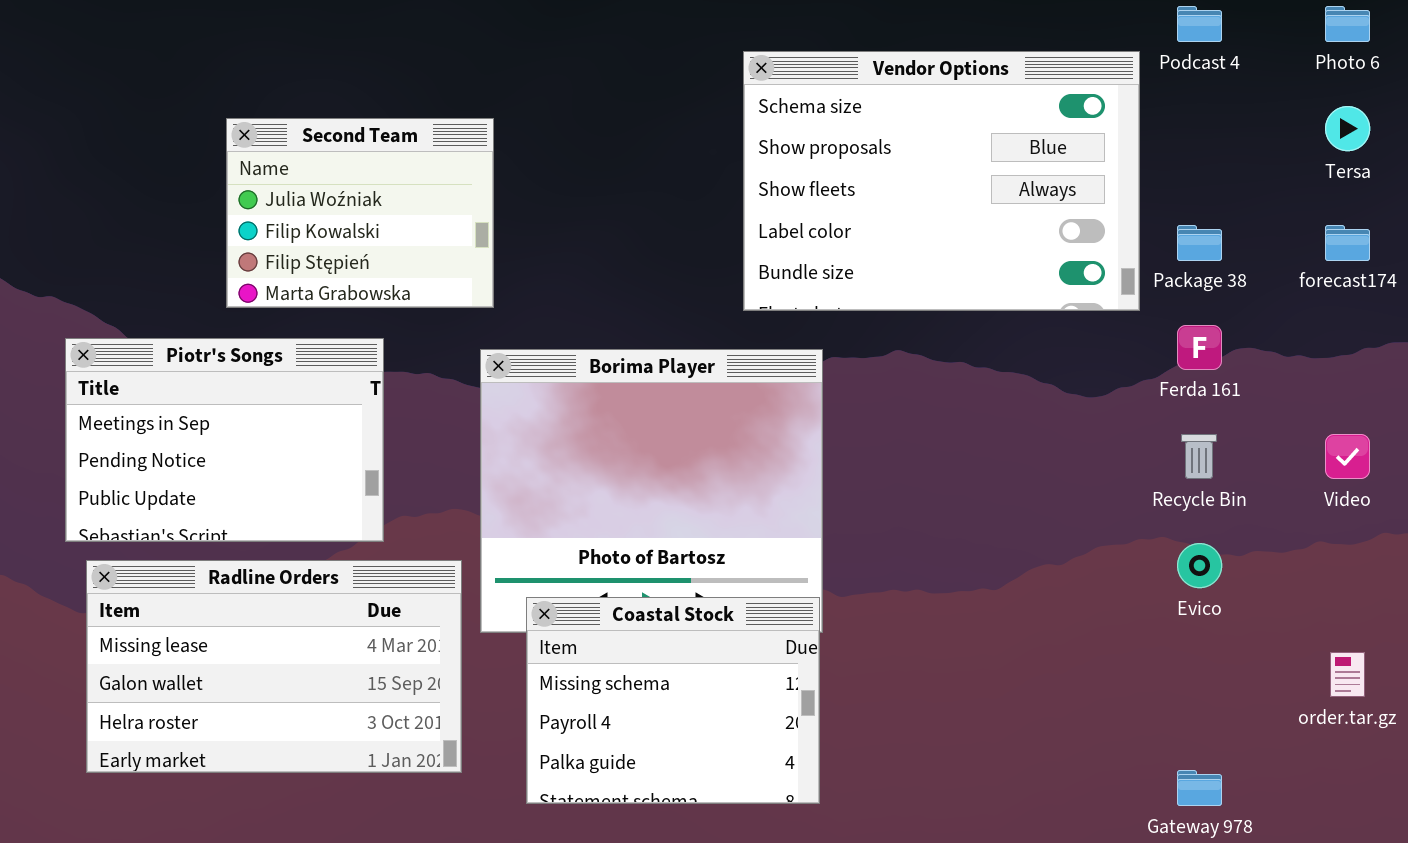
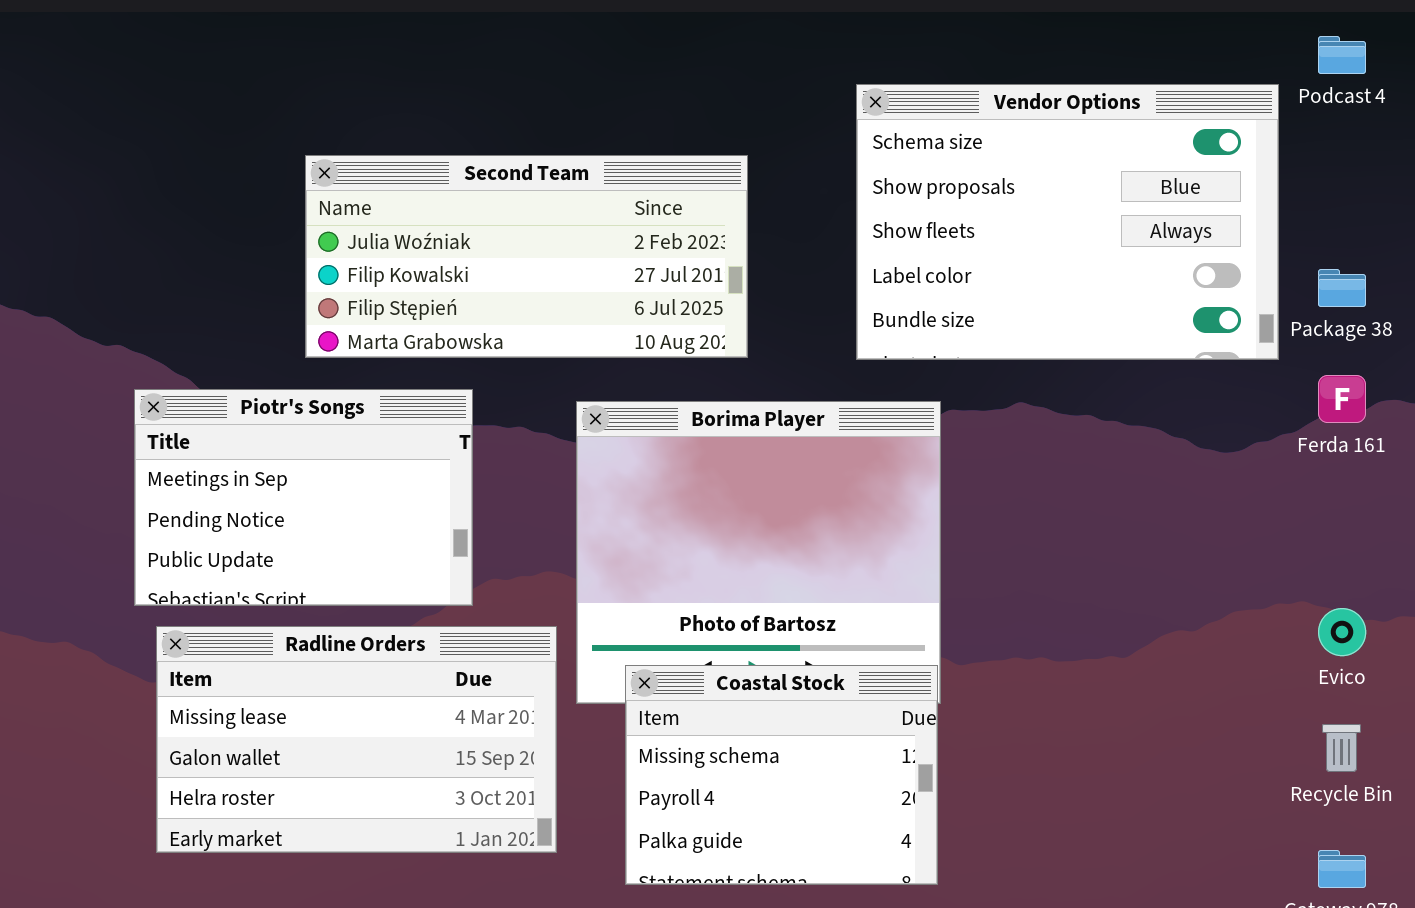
Second Team: [226,118,494,308] -> [305,155,748,358], resized
Recycle Bin: [1181,434,1217,479] -> [1322,724,1361,772], moved

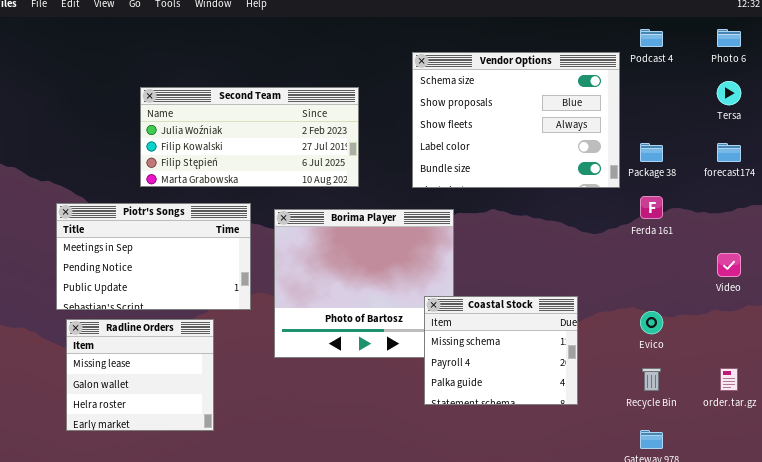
Piotr's Songs: [134,389,473,606] -> [56,203,251,310], resized
Radline Orders: [156,626,557,853] -> [66,319,214,431], resized
Coastal Stock: [625,665,938,885] -> [424,296,578,405], moved

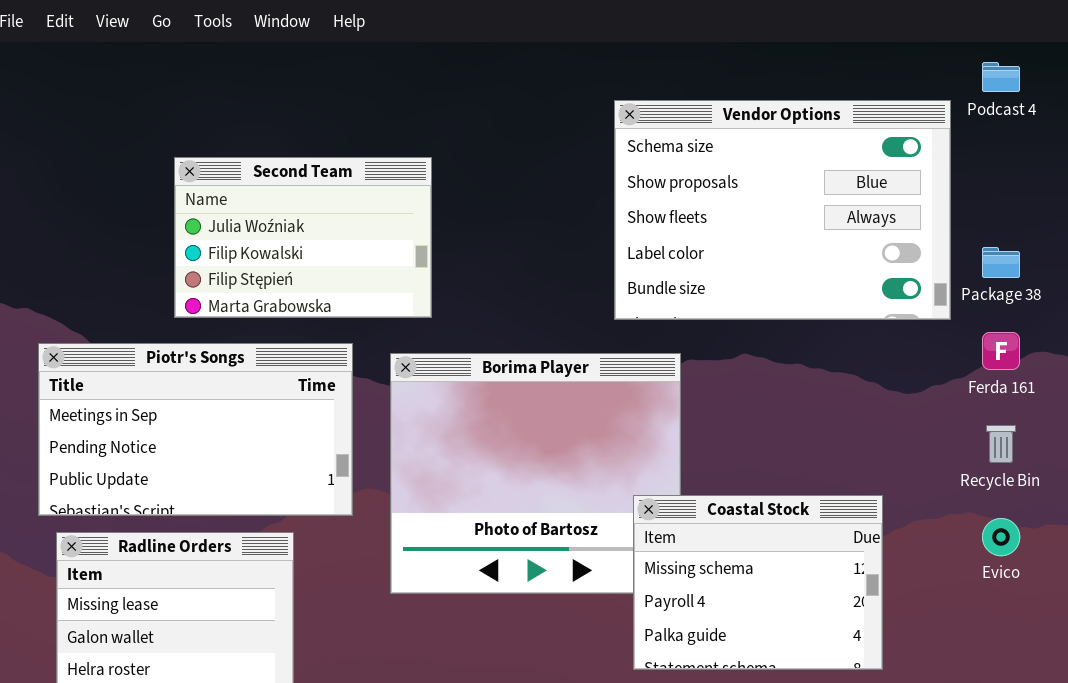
Second Team: [140,87,359,187] -> [174,157,432,318], resized
Recycle Bin: [642,368,661,391] -> [986,425,1016,463], moved

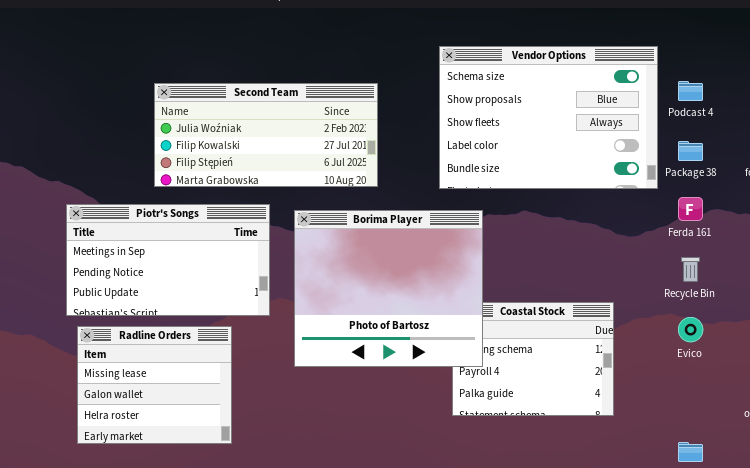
Podcast 4: [982,62,1020,92] -> [678,81,703,101], moved
Second Team: [174,157,432,318] -> [154,83,378,187], resized
Borima Player: [390,353,681,594] -> [294,210,483,367], raised

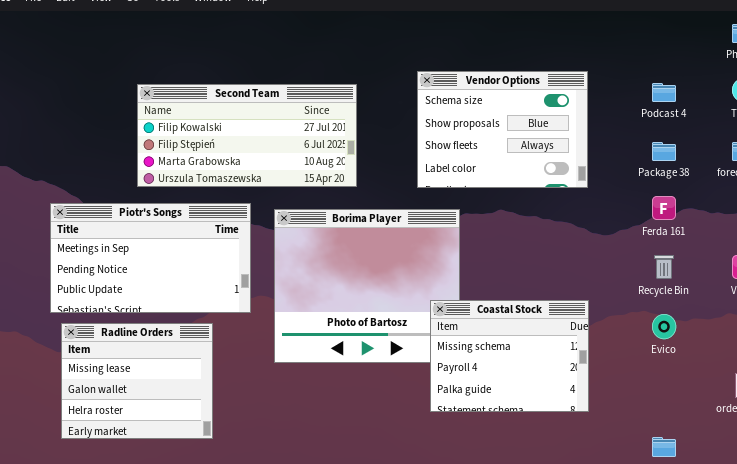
Vendor Options: [439,46,658,189] -> [417,71,588,188], resized
Second Team: [154,83,378,187] -> [137,84,357,187], scrolled down 1 row
Coastal Stock: [452,302,614,416] -> [430,300,589,412], raised

